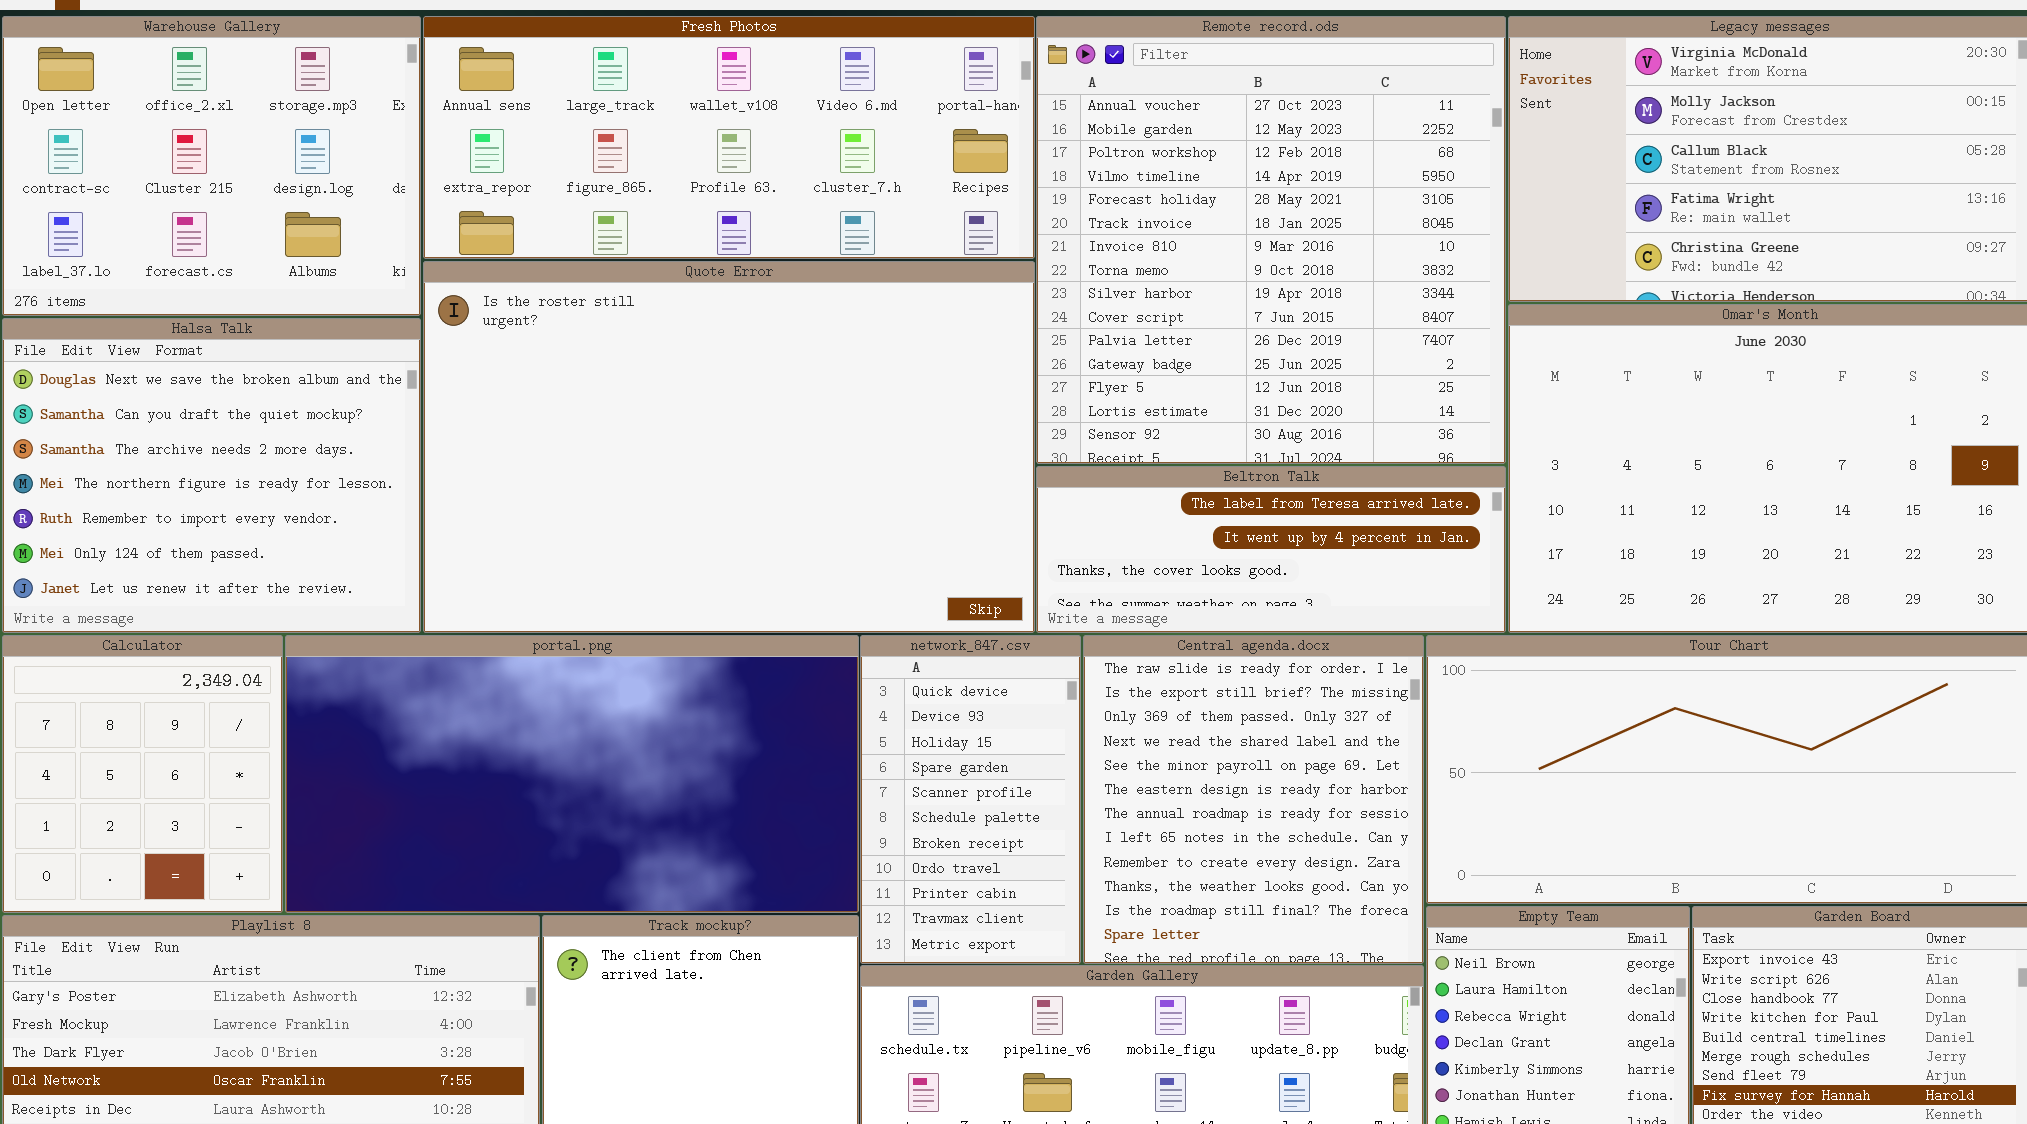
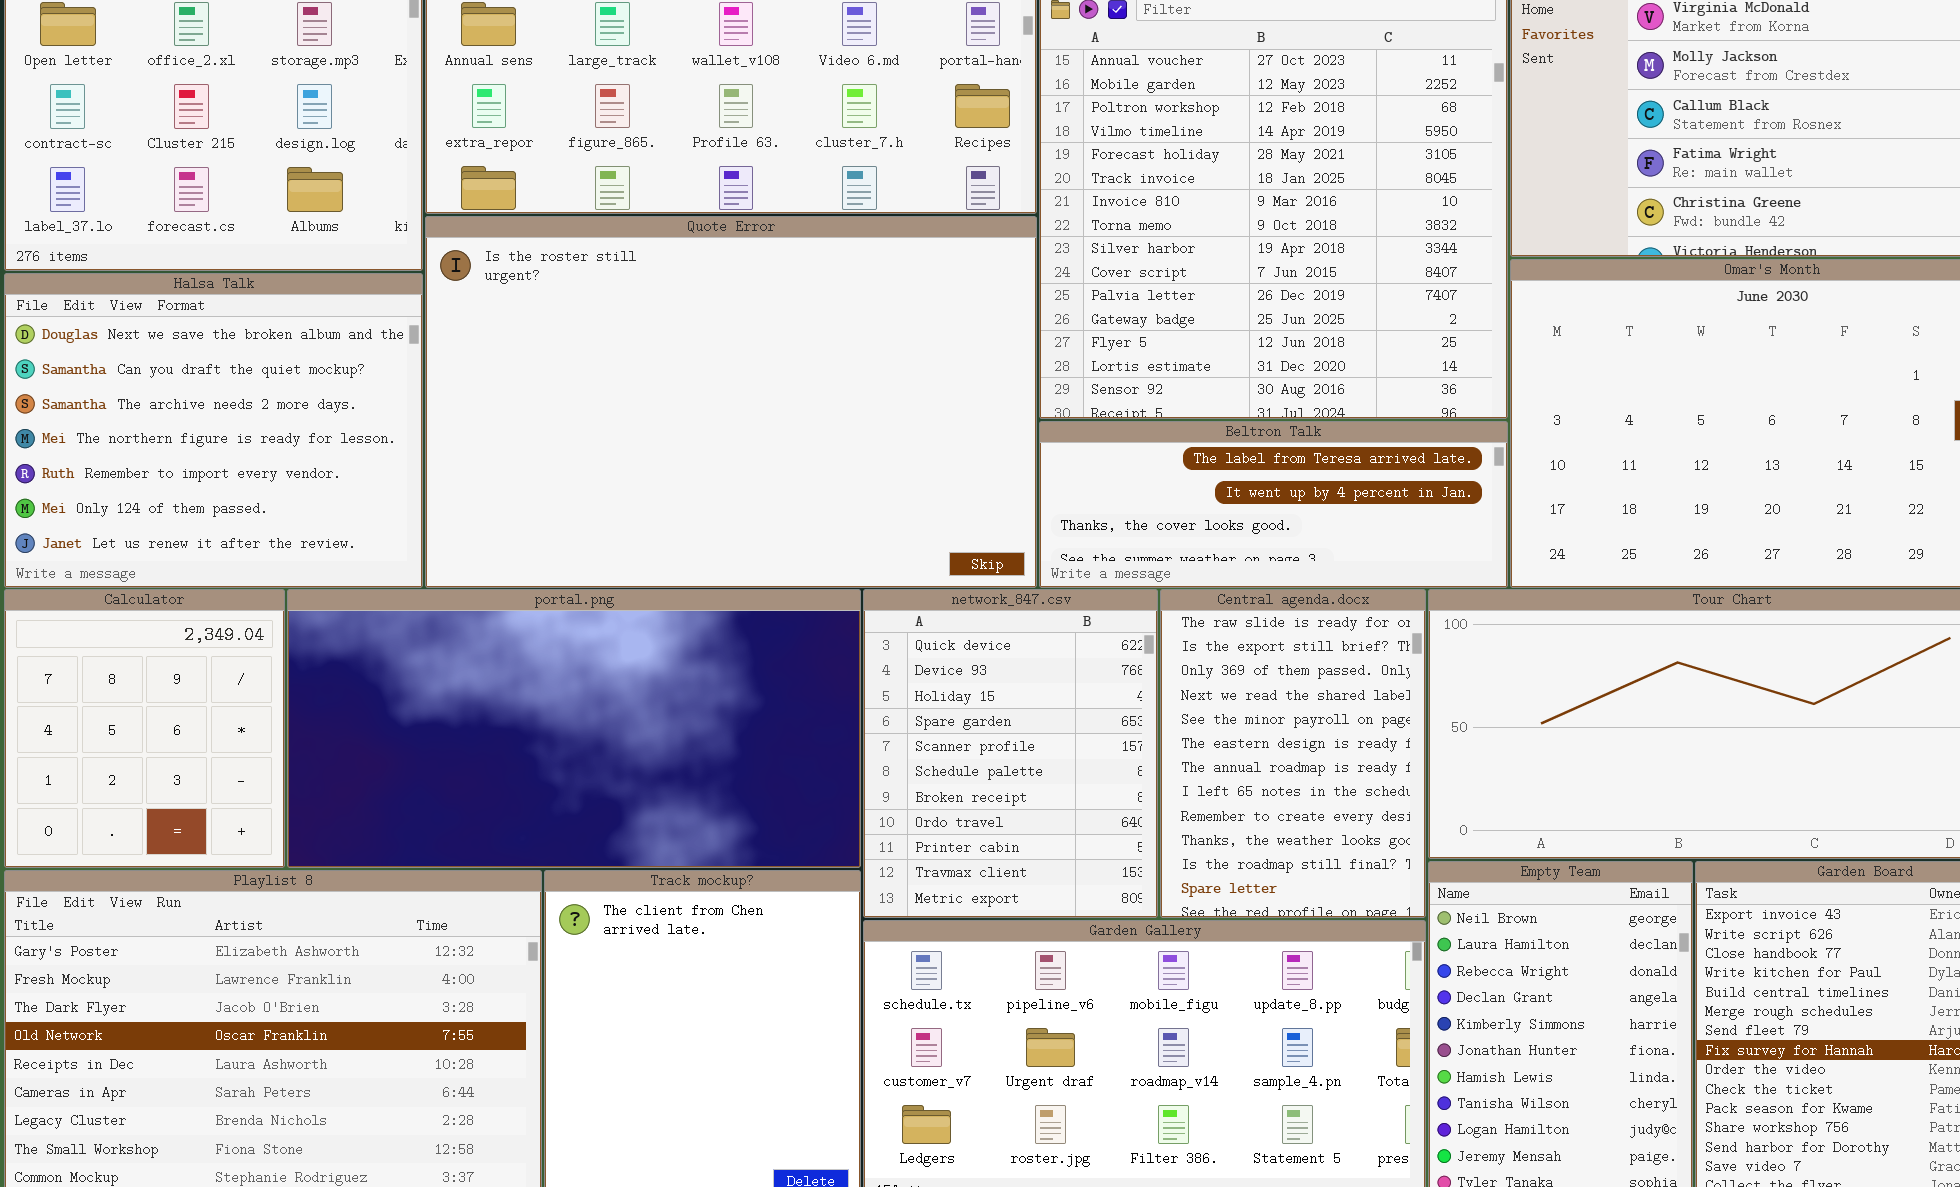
network_847.csv: [860,635,1081,964] -> [863,589,1158,918], resized
Central agenda.docx: [1083,635,1424,964] -> [1160,589,1426,918], resized

